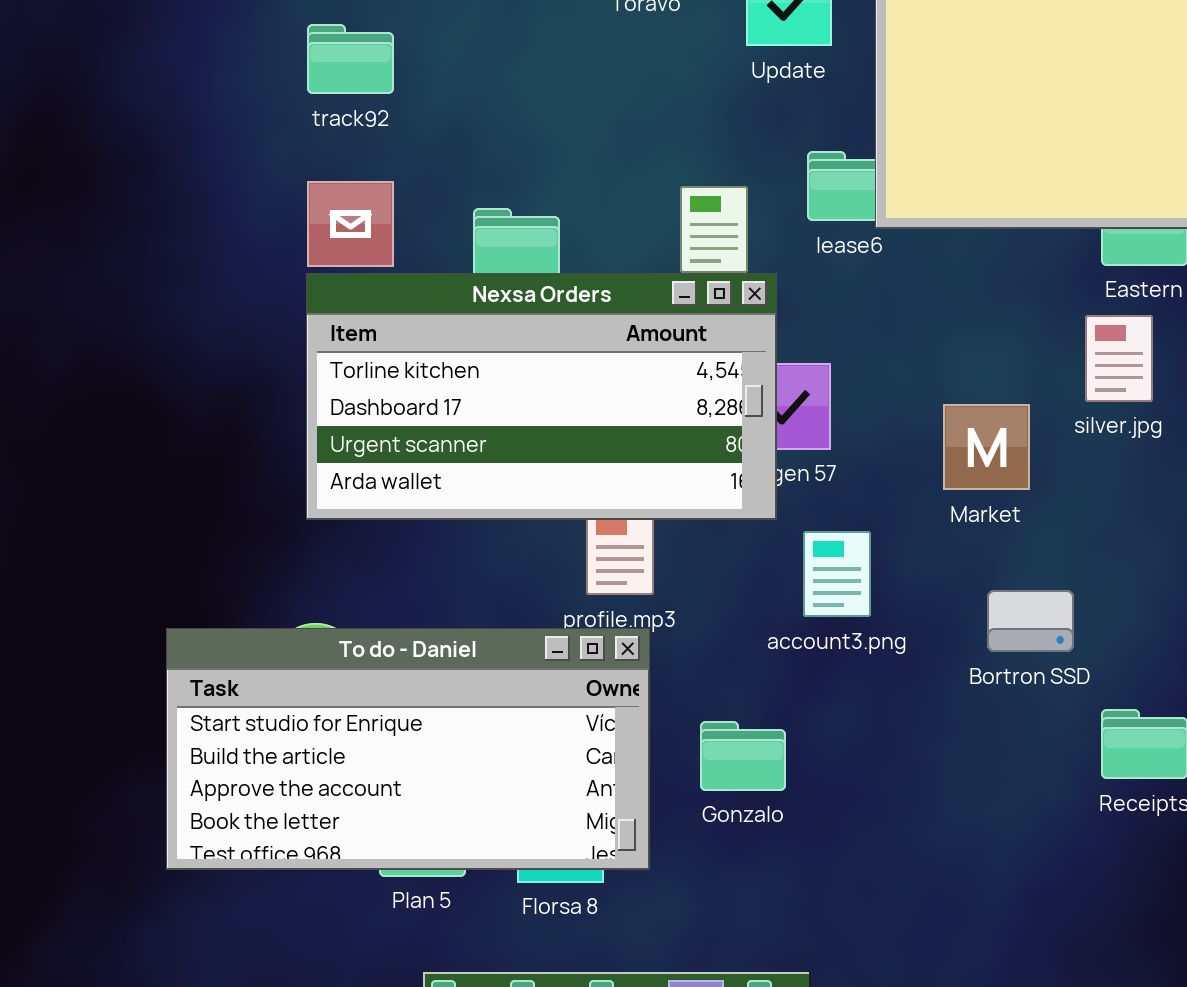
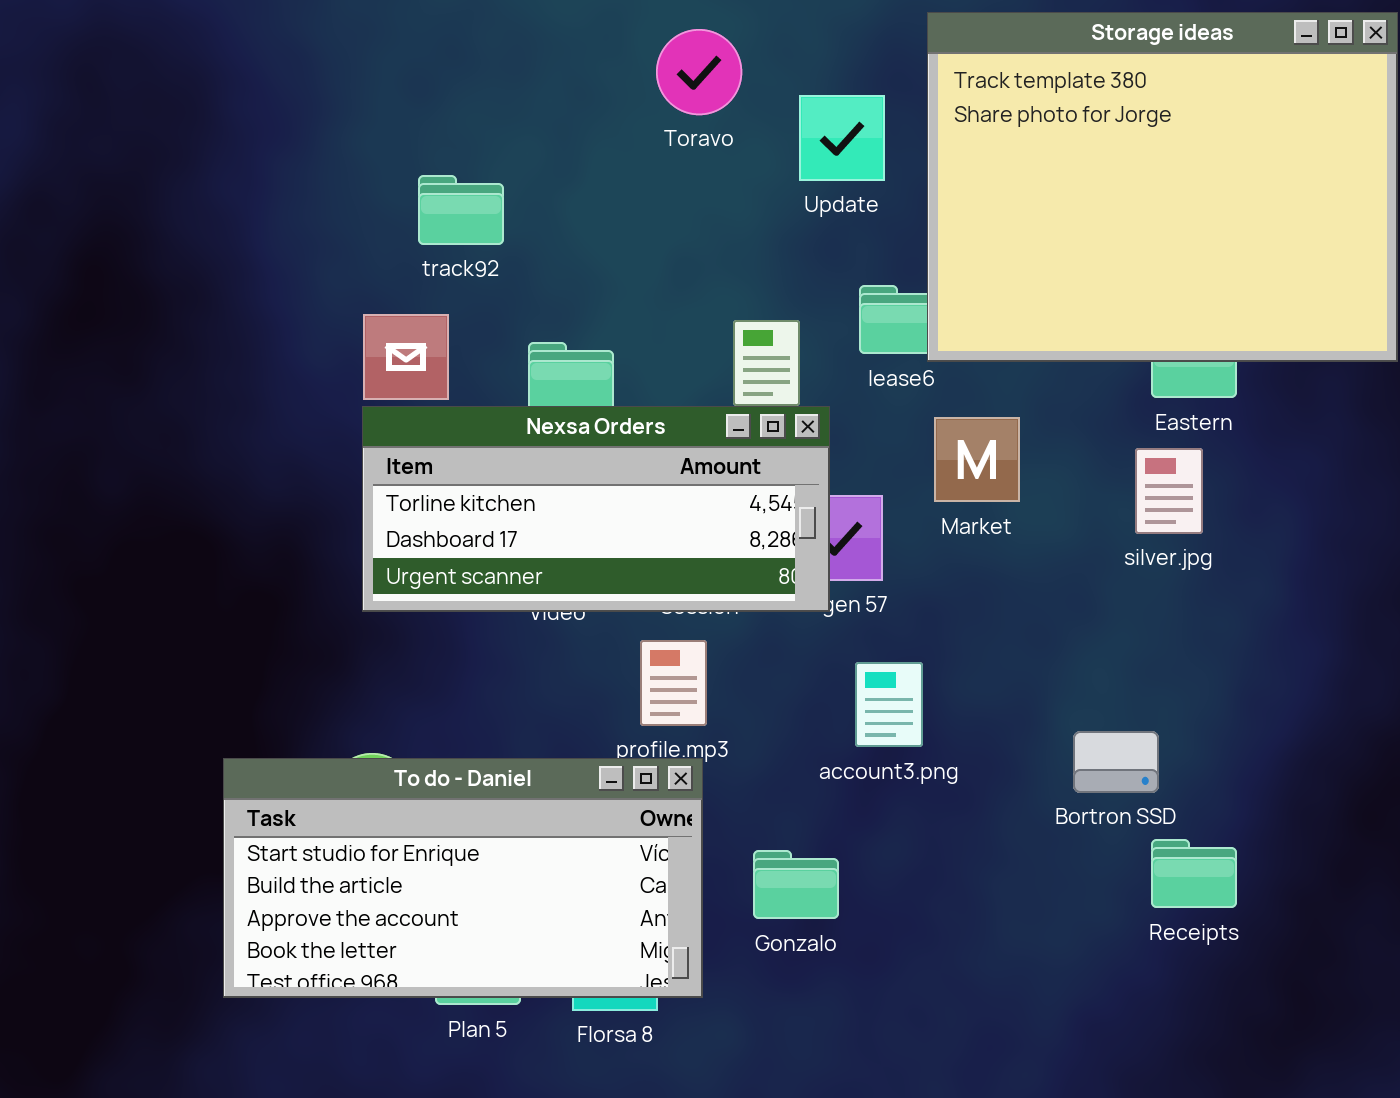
track92: [307,24,394,94] -> [418,175,504,245], moved
Nexsa Orders: [306,273,777,520] -> [362,406,830,612], resized
Market: [943,404,1030,490] -> [934,417,1020,502], moved
Bortron SSD: [987,590,1074,652] -> [1073,731,1159,793], moved

